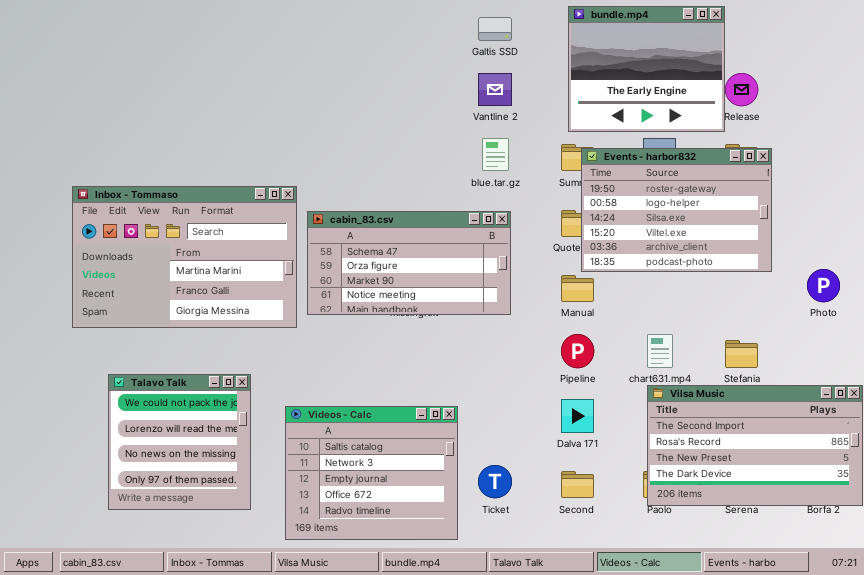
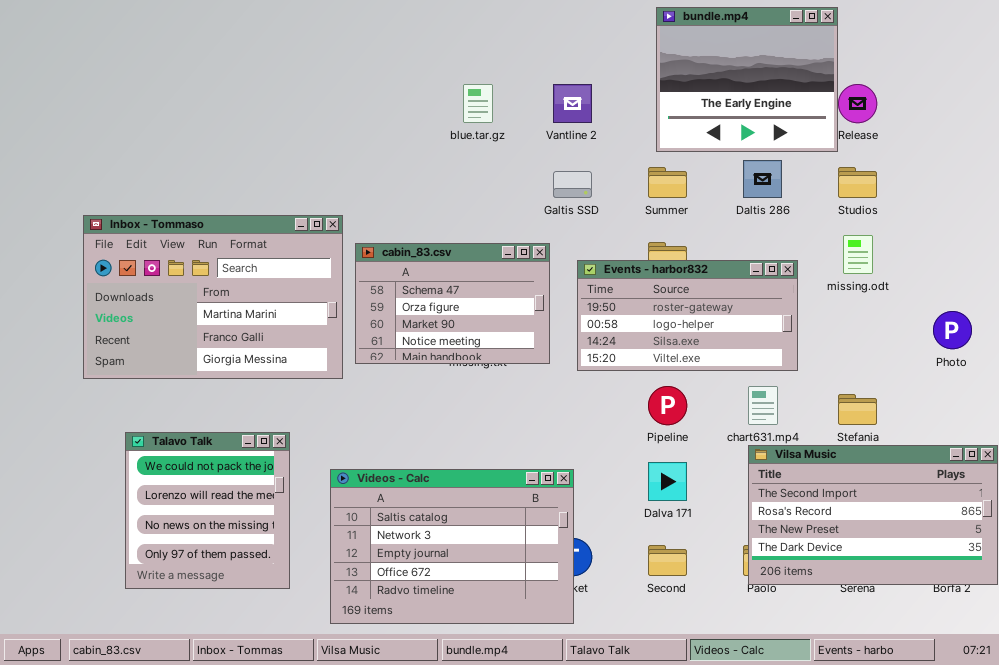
Galtis SSD: [478,17,512,41] -> [553,171,592,198], moved
blue.tar.gz: [482,138,509,171] -> [463,84,493,123], moved
Events - harbor832: [581,148,772,272] -> [577,260,798,371], moved, resized
cabin_83.csv: [307,211,511,315] -> [355,243,550,364], resized
Videos - Calc: [285,406,458,540] -> [330,469,574,624], resized

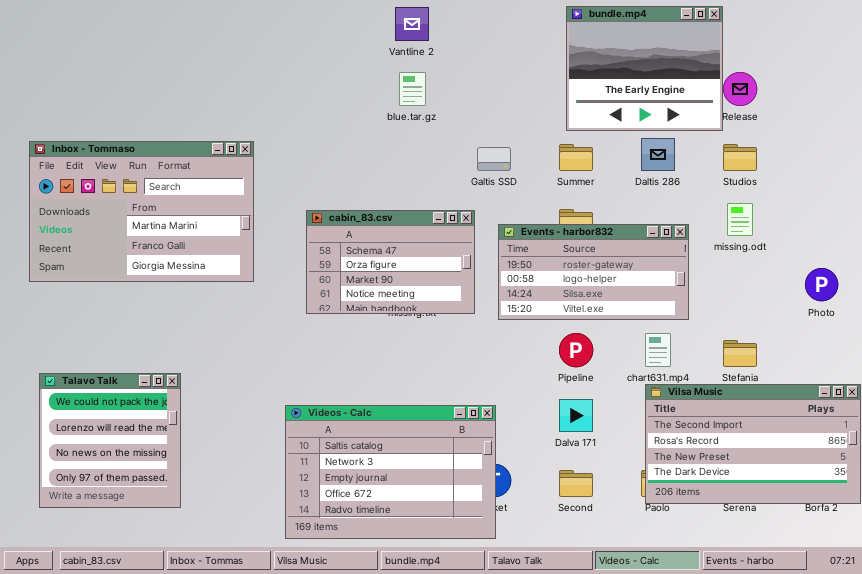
Vantline 2: [553,84,592,123] -> [395,7,429,41], moved
Inbox - Tommaso: [83,215,343,379] -> [29,141,254,282], moved
Talavo Talk: [125,432,290,589] -> [39,373,181,508], moved

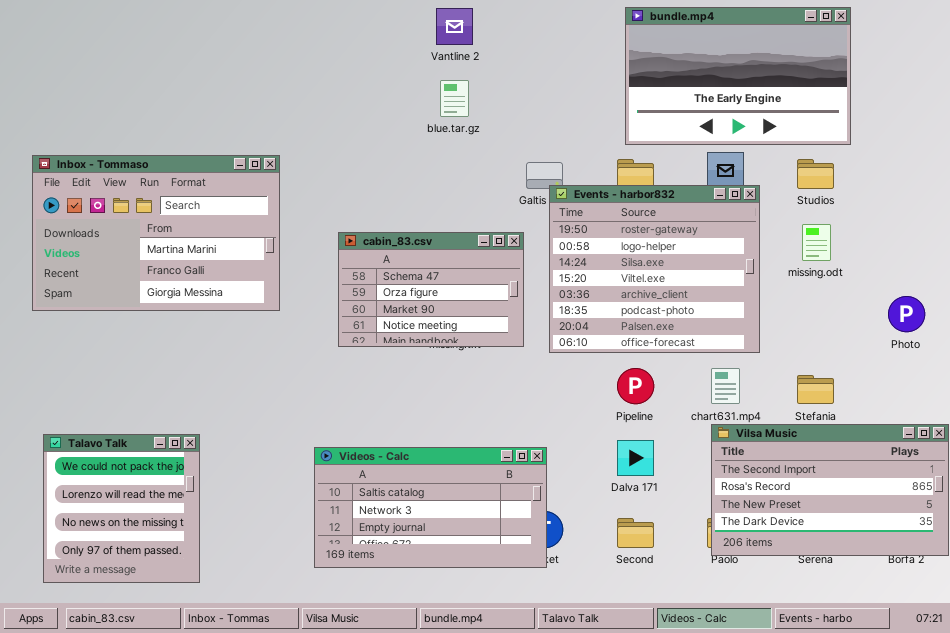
bundle.mp4: [566,6,723,131] -> [625,7,851,145], resized
Events - harbor832: [498,224,689,320] -> [549,185,760,353], resized
Talavo Talk: [39,373,181,508] -> [43,434,200,583], moved
Videos - Calc: [285,405,496,539] -> [314,447,547,568], resized

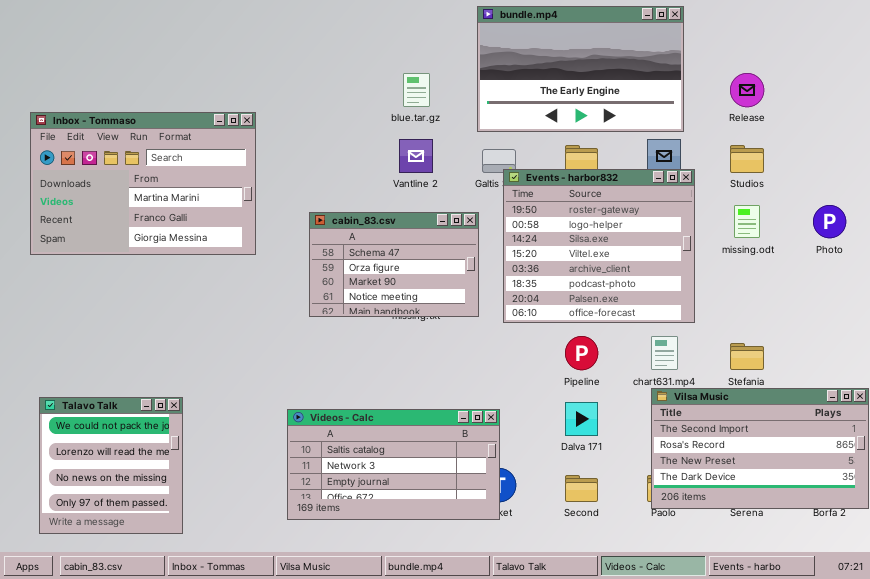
bundle.mp4: [625,7,851,145] -> [477,6,684,132], moved
Vantline 2: [436,8,473,45] -> [399,139,433,173], moved
Inbox - Tommaso: [32,155,280,311] -> [30,112,256,255], moved
Photo: [888,296,925,332] -> [813,205,846,238], moved

